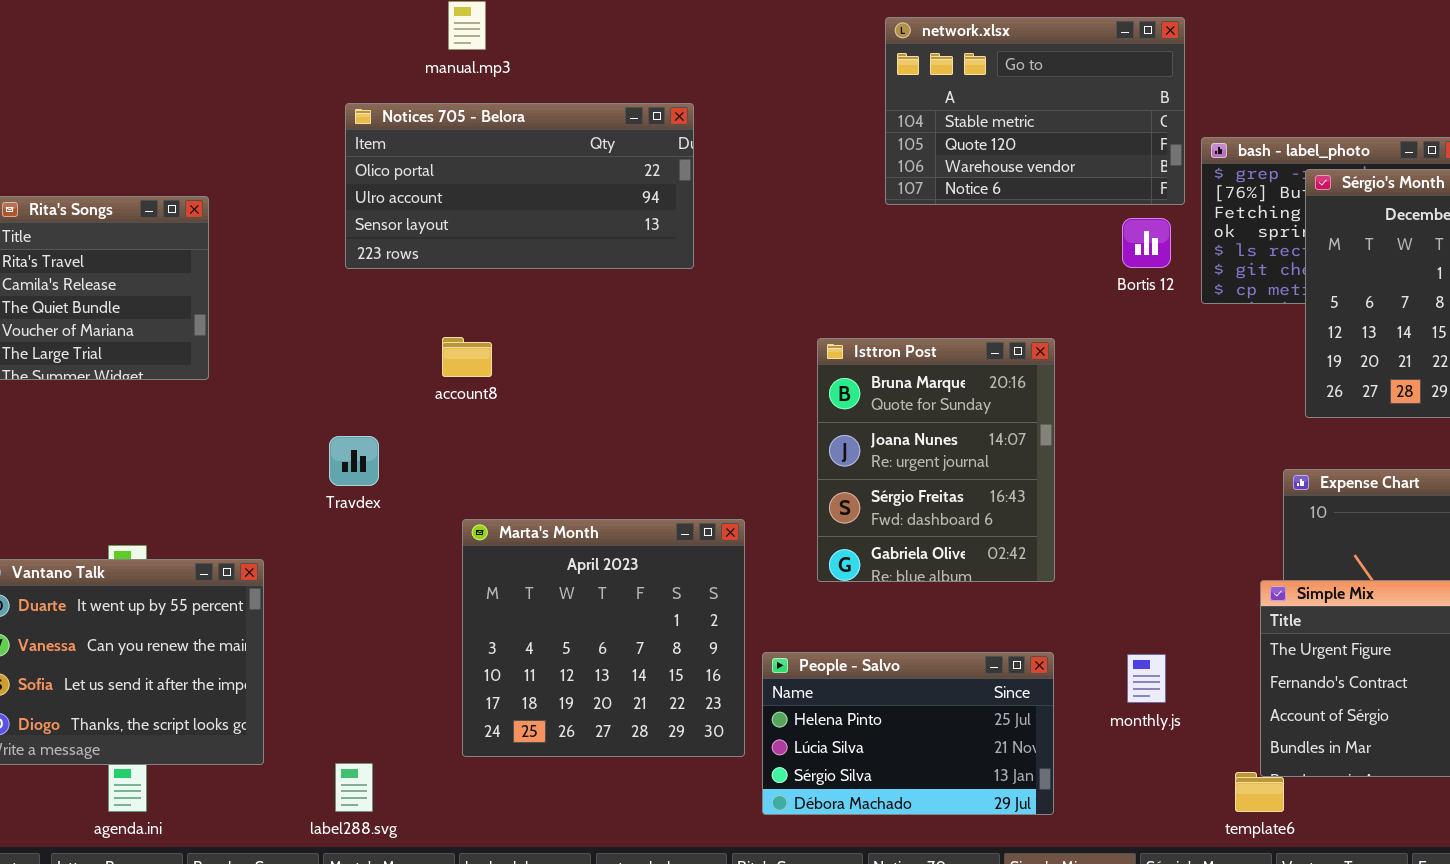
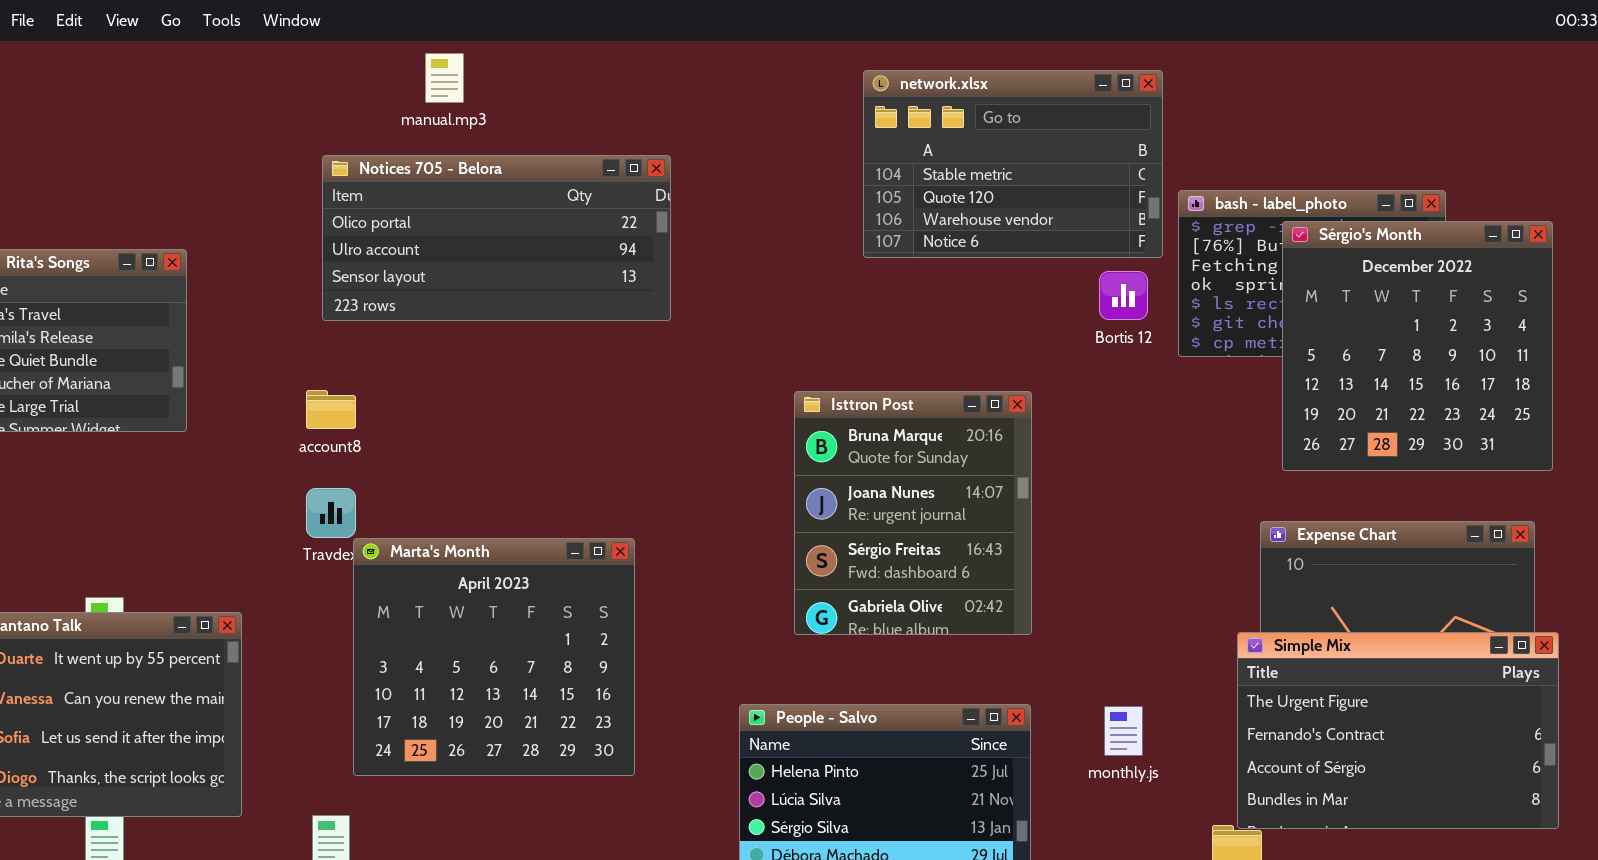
account8: [442,337,492,377] -> [306,390,356,429], moved
Marta's Month: [462,519,745,757] -> [353,538,635,776], moved

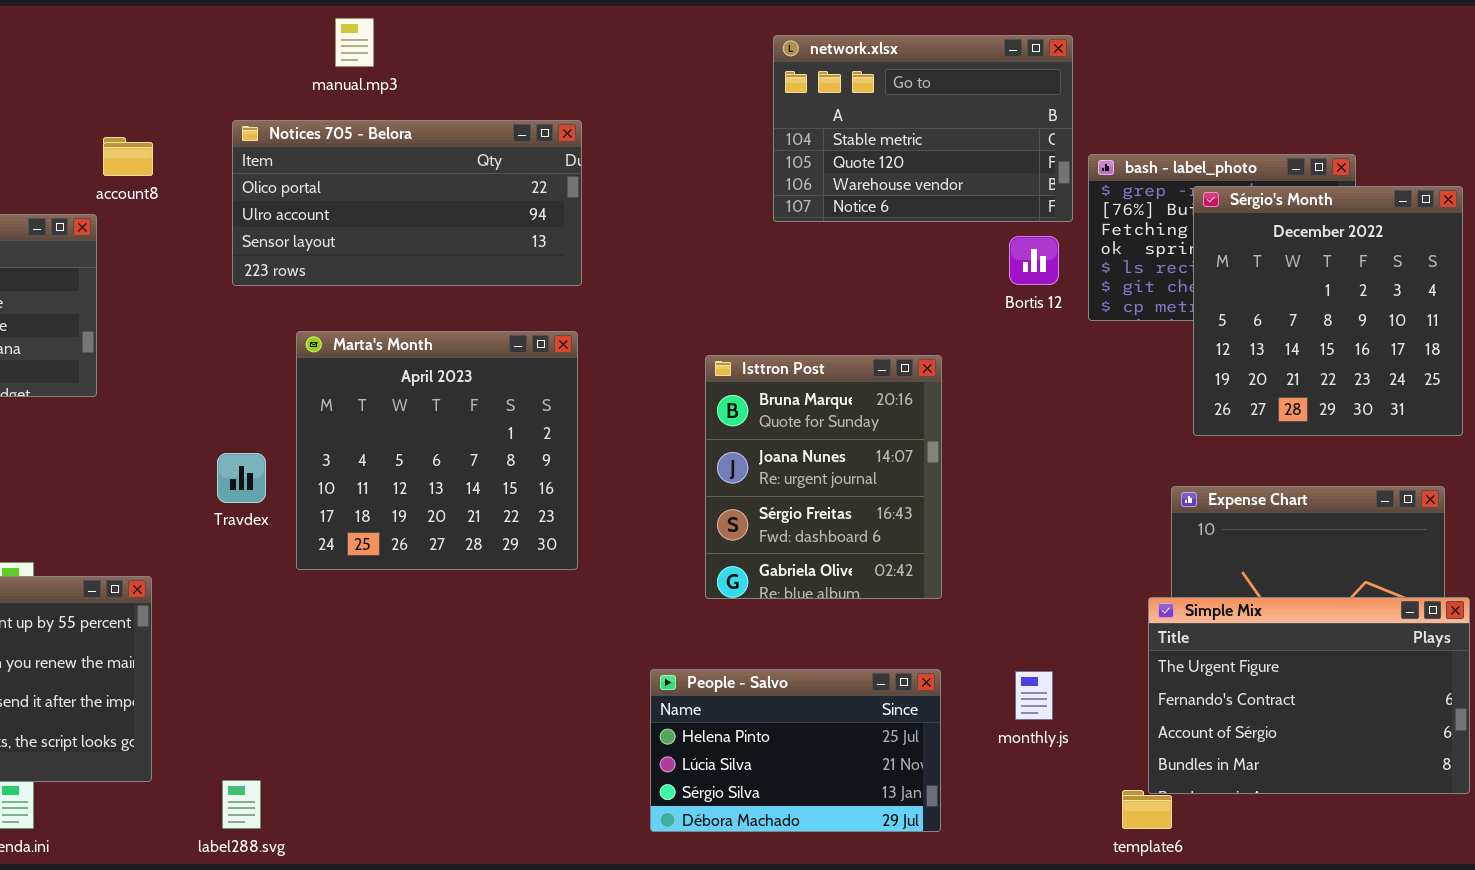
account8: [306,390,356,429] -> [103,137,153,176], moved
Marta's Month: [353,538,635,776] -> [296,331,578,570], moved

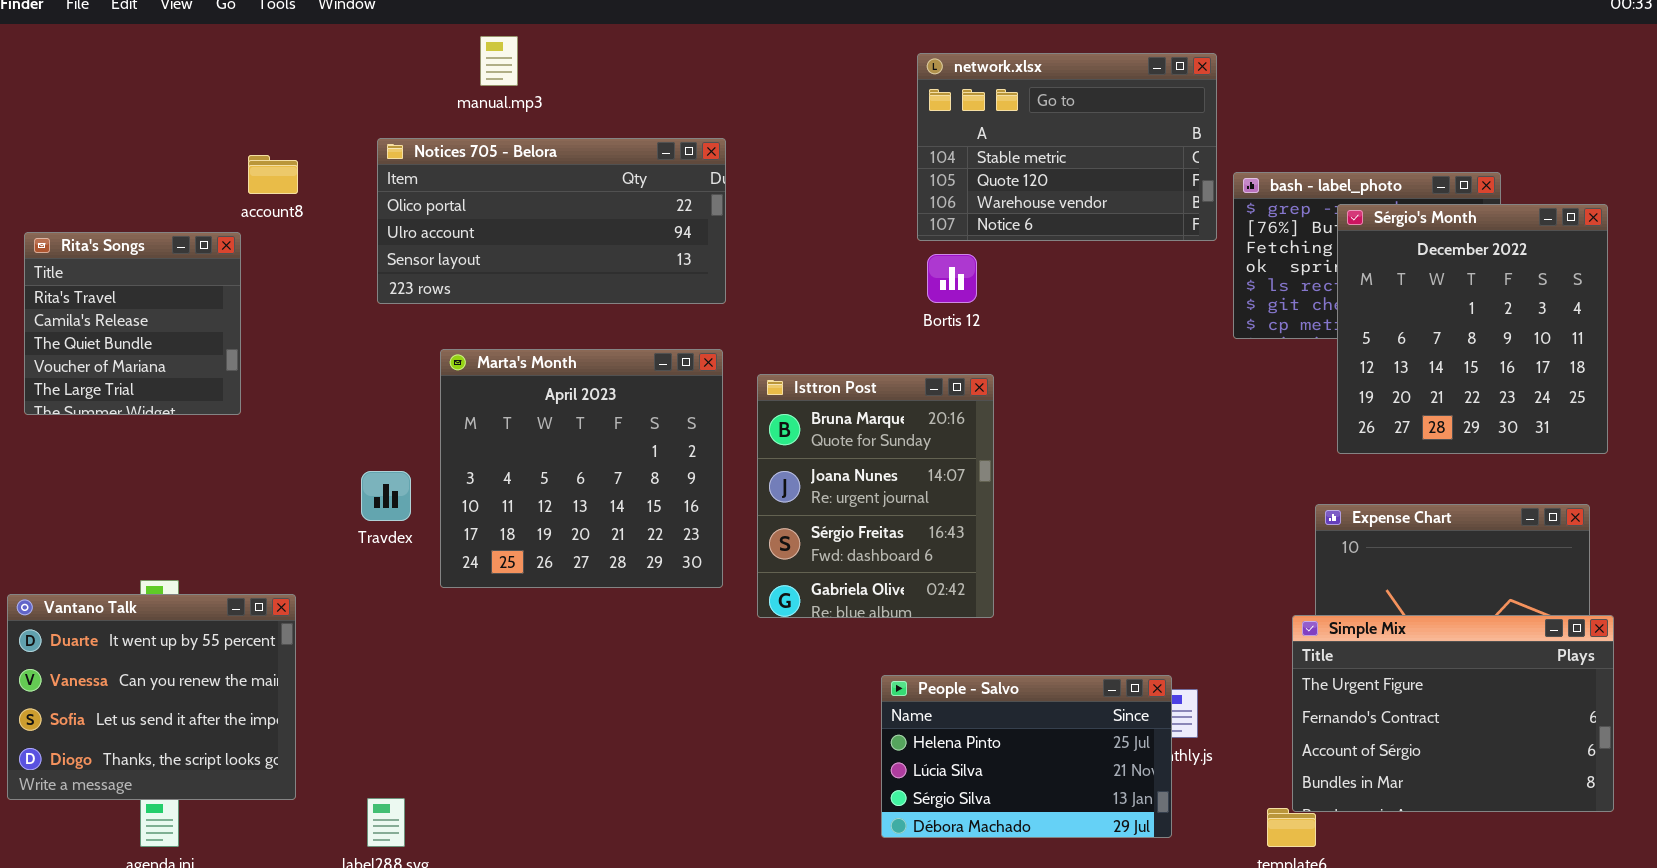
Bortis 12: [1009,236,1059,285] -> [927,254,977,303], moved
Isttron Post: [705,355,942,599] -> [757,374,994,618], moved
People - Salvo: [650,669,941,832] -> [881,675,1172,838], moved

